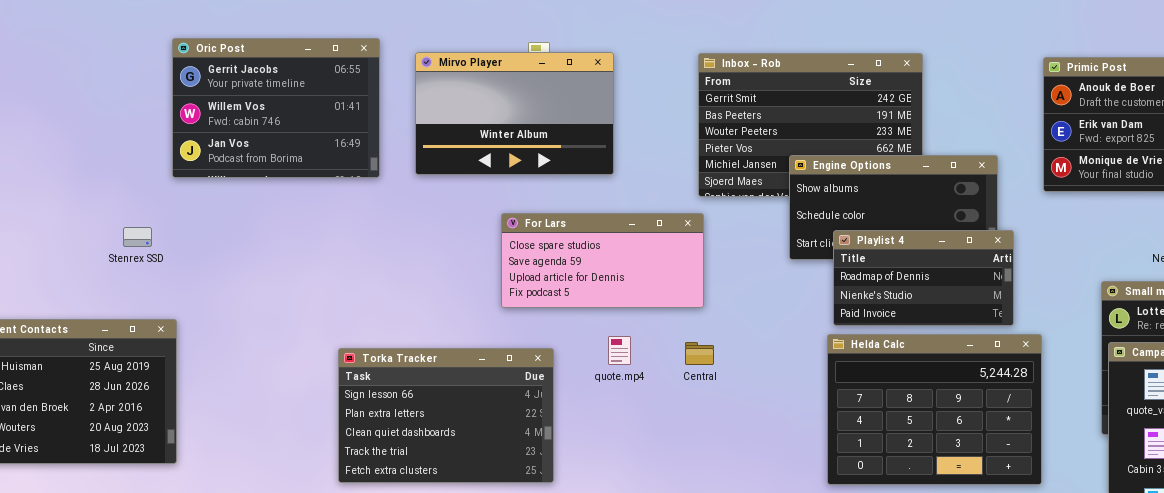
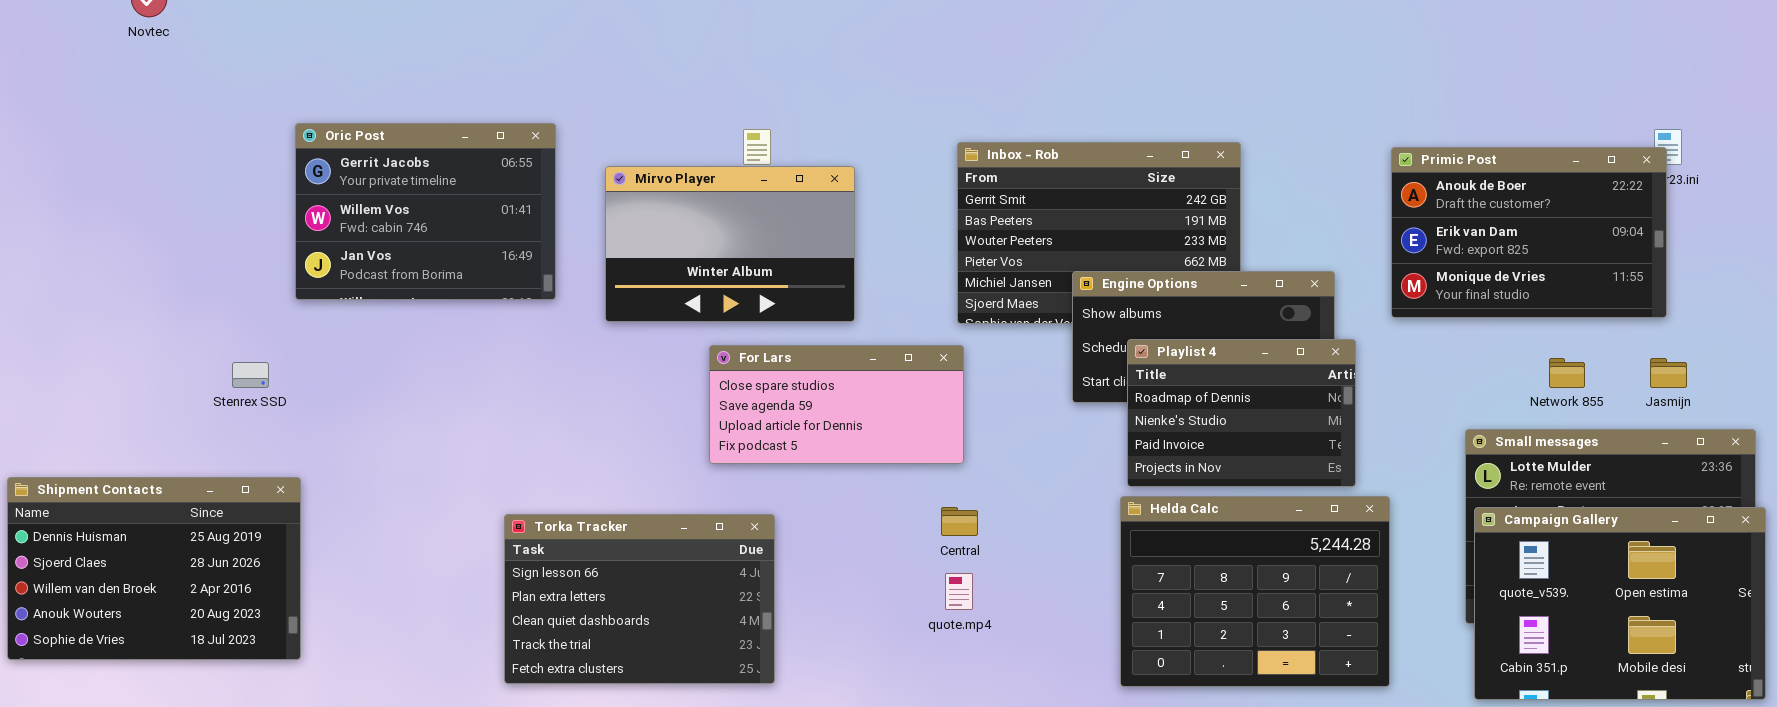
Mirvo Player: [415,52,614,175] -> [605,166,855,322], moved
Playlist 4: [833,230,1014,326] -> [1127,339,1356,487], resized
quote.mp4: [608,336,631,365] -> [945,573,973,610], moved

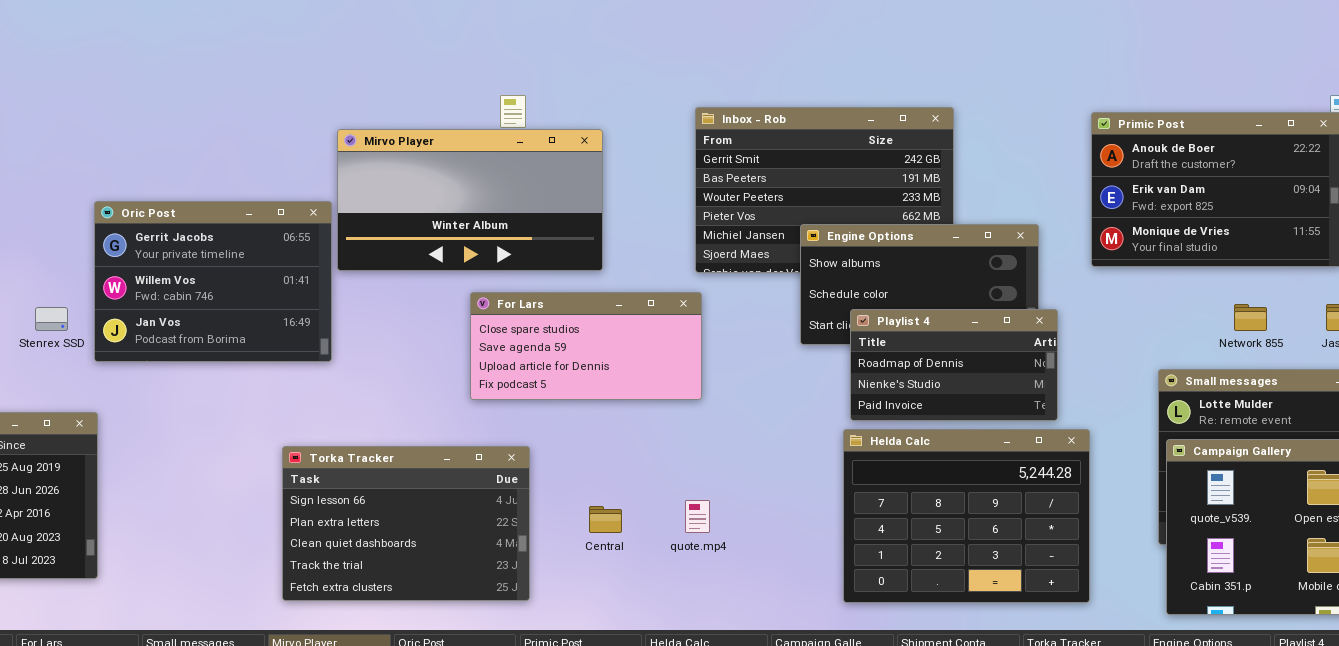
Oric Post: [295,123,556,300] -> [94,201,332,362], moved
Mirvo Player: [605,166,855,322] -> [337,129,603,271], resized
Playlist 4: [1127,339,1356,487] -> [850,309,1058,421], resized
Central: [941,507,978,536] -> [589,506,622,533], moved

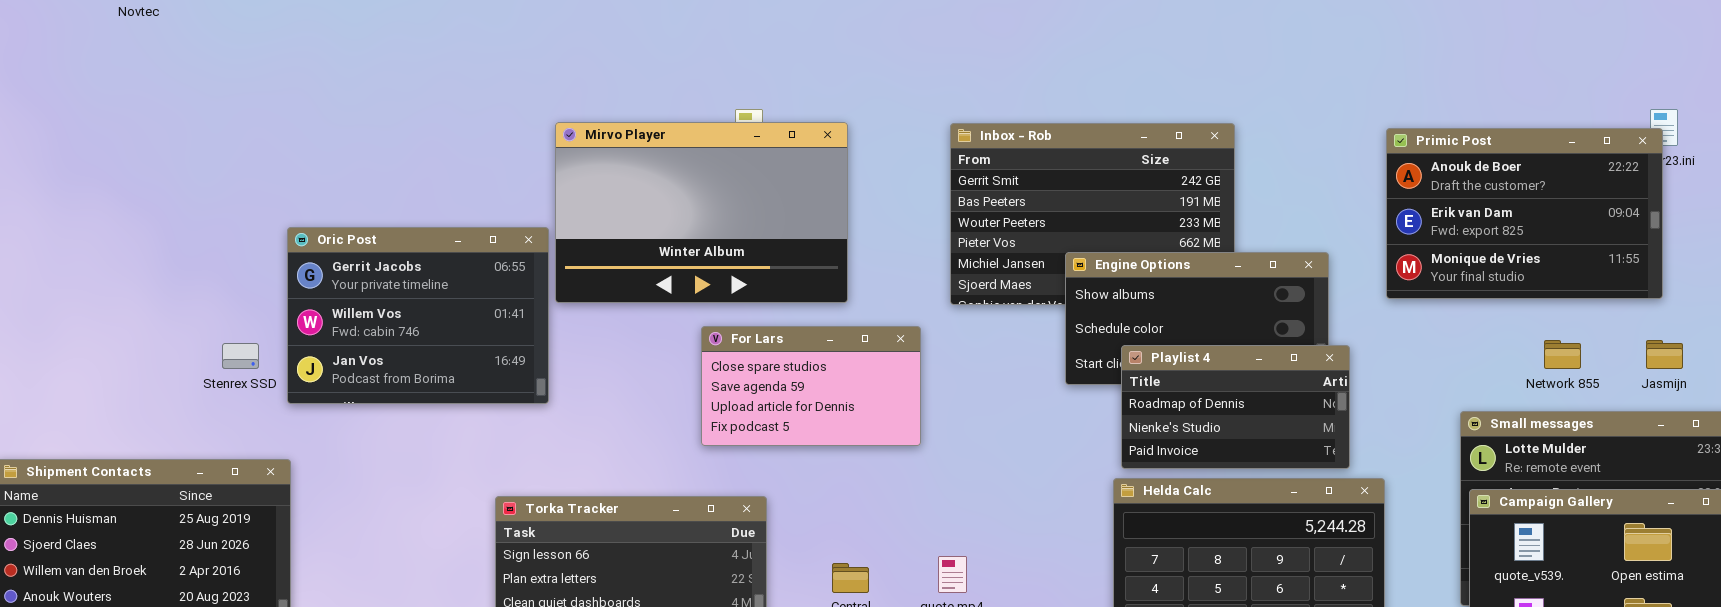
Mirvo Player: [337,129,603,271] -> [555,122,848,303], resized
For Lars: [470,292,702,400] -> [701,326,921,446], resized

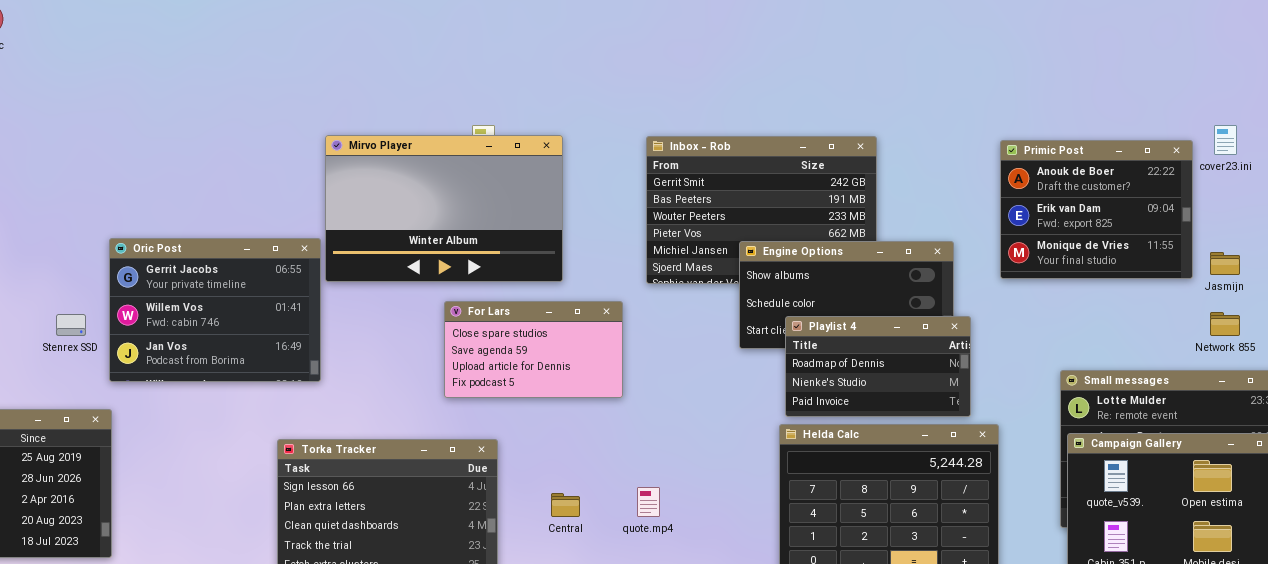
Primic Post: [1386,128,1663,299] -> [1000,140,1193,279], resized
Oric Post: [287,227,549,404] -> [109,238,321,382], moved
Network 855: [1544,340,1581,369] -> [1210,312,1240,336], moved
Jasmijn: [1646,340,1683,369] -> [1210,252,1240,275], moved

